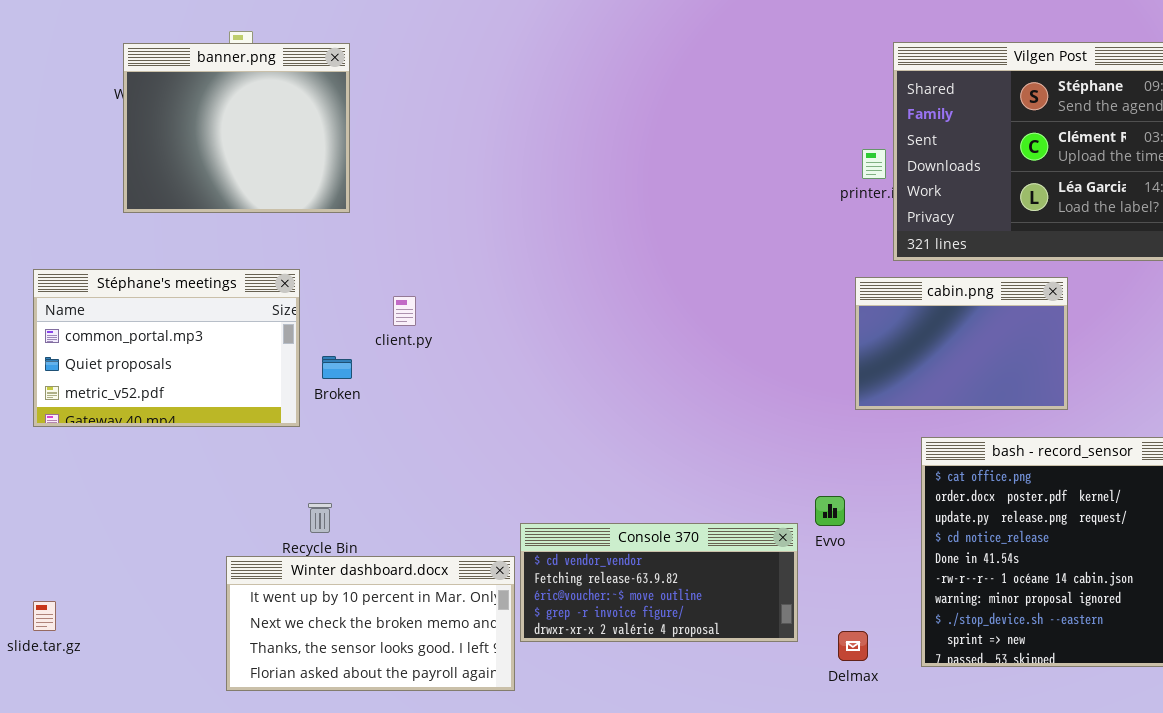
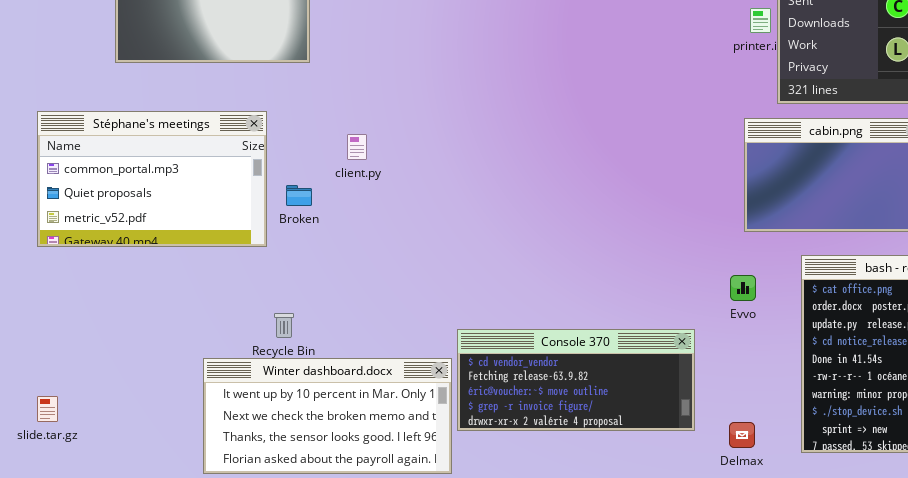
Evvo: [815,496,845,526] -> [730,275,756,301], moved

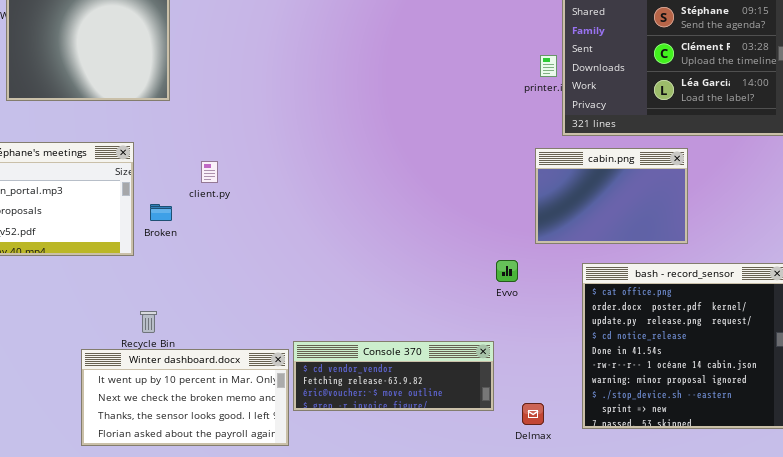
Evvo: [730,275,756,301] -> [496,260,518,282], moved
Console 370: [457,329,695,431] -> [293,341,494,411], resized

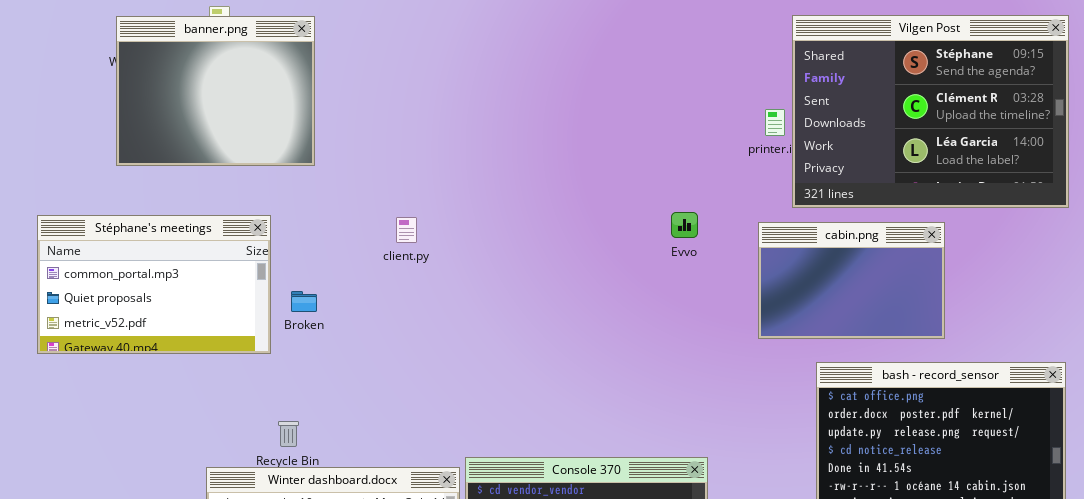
client.py: [201,161,218,183] -> [396,217,417,243], moved
Evvo: [496,260,518,282] -> [671,212,698,238], moved

